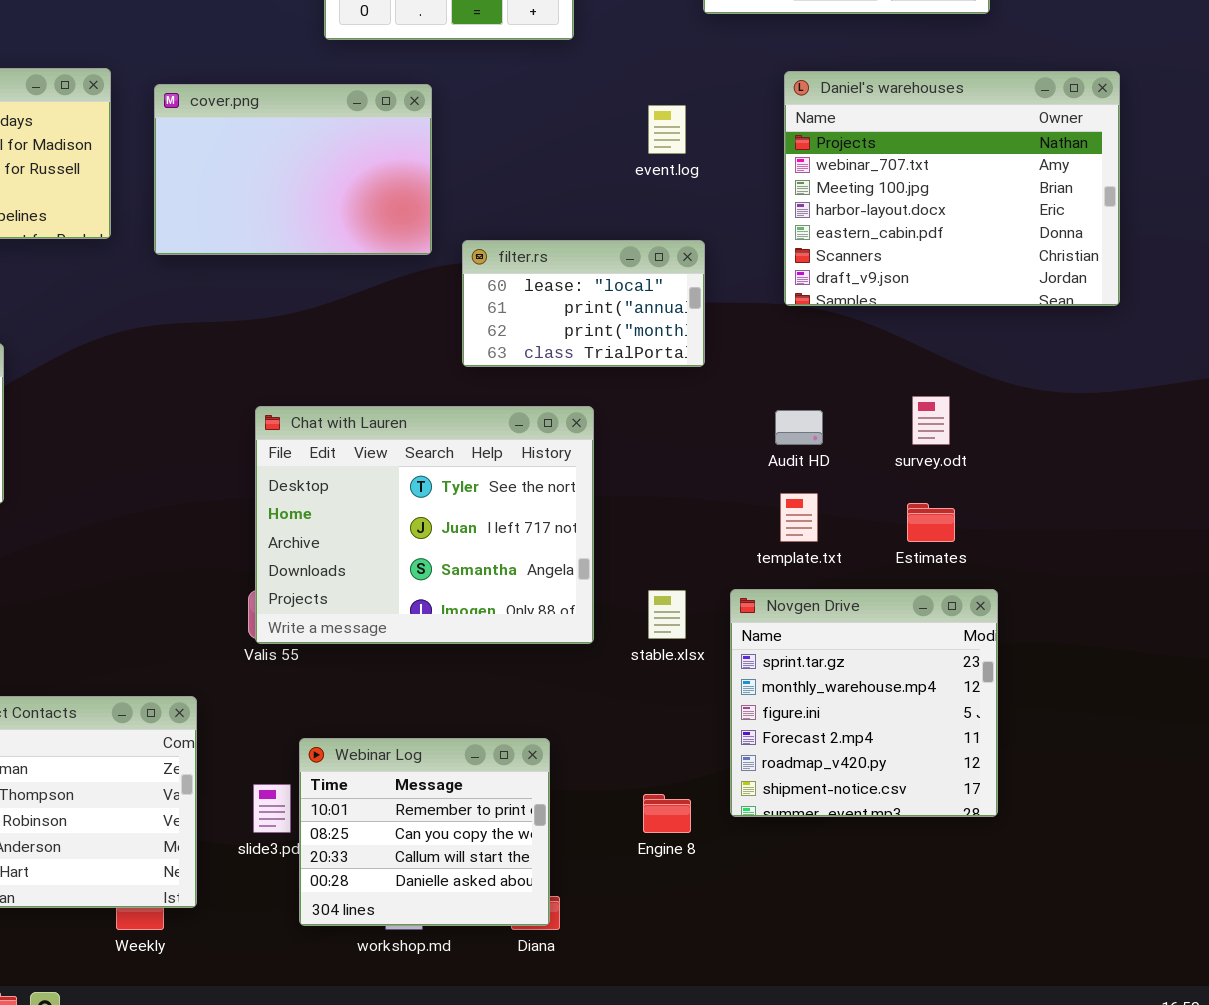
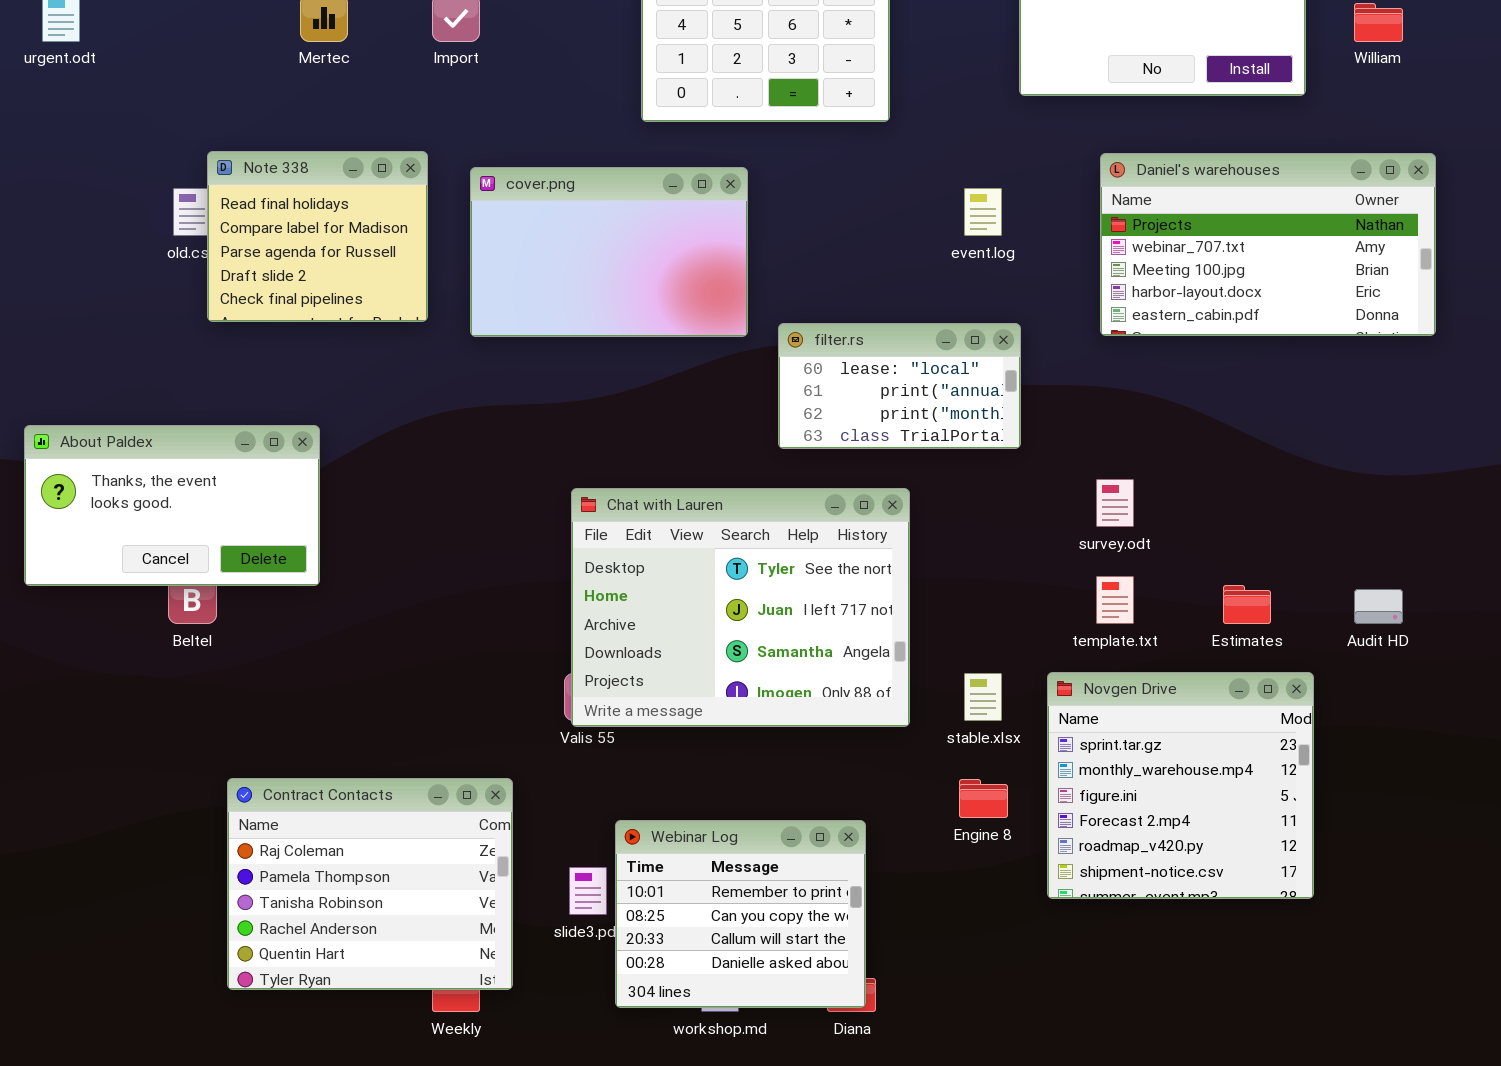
Daniel's warehouses: [784,71,1120,306] -> [1100,153,1436,336], resized
survey.odt: [912,396,950,445] -> [1096,479,1134,527], moved
Audit HD: [775,410,823,445] -> [1354,589,1403,624], moved
Engine 8: [643,794,691,833] -> [959,779,1008,818], moved

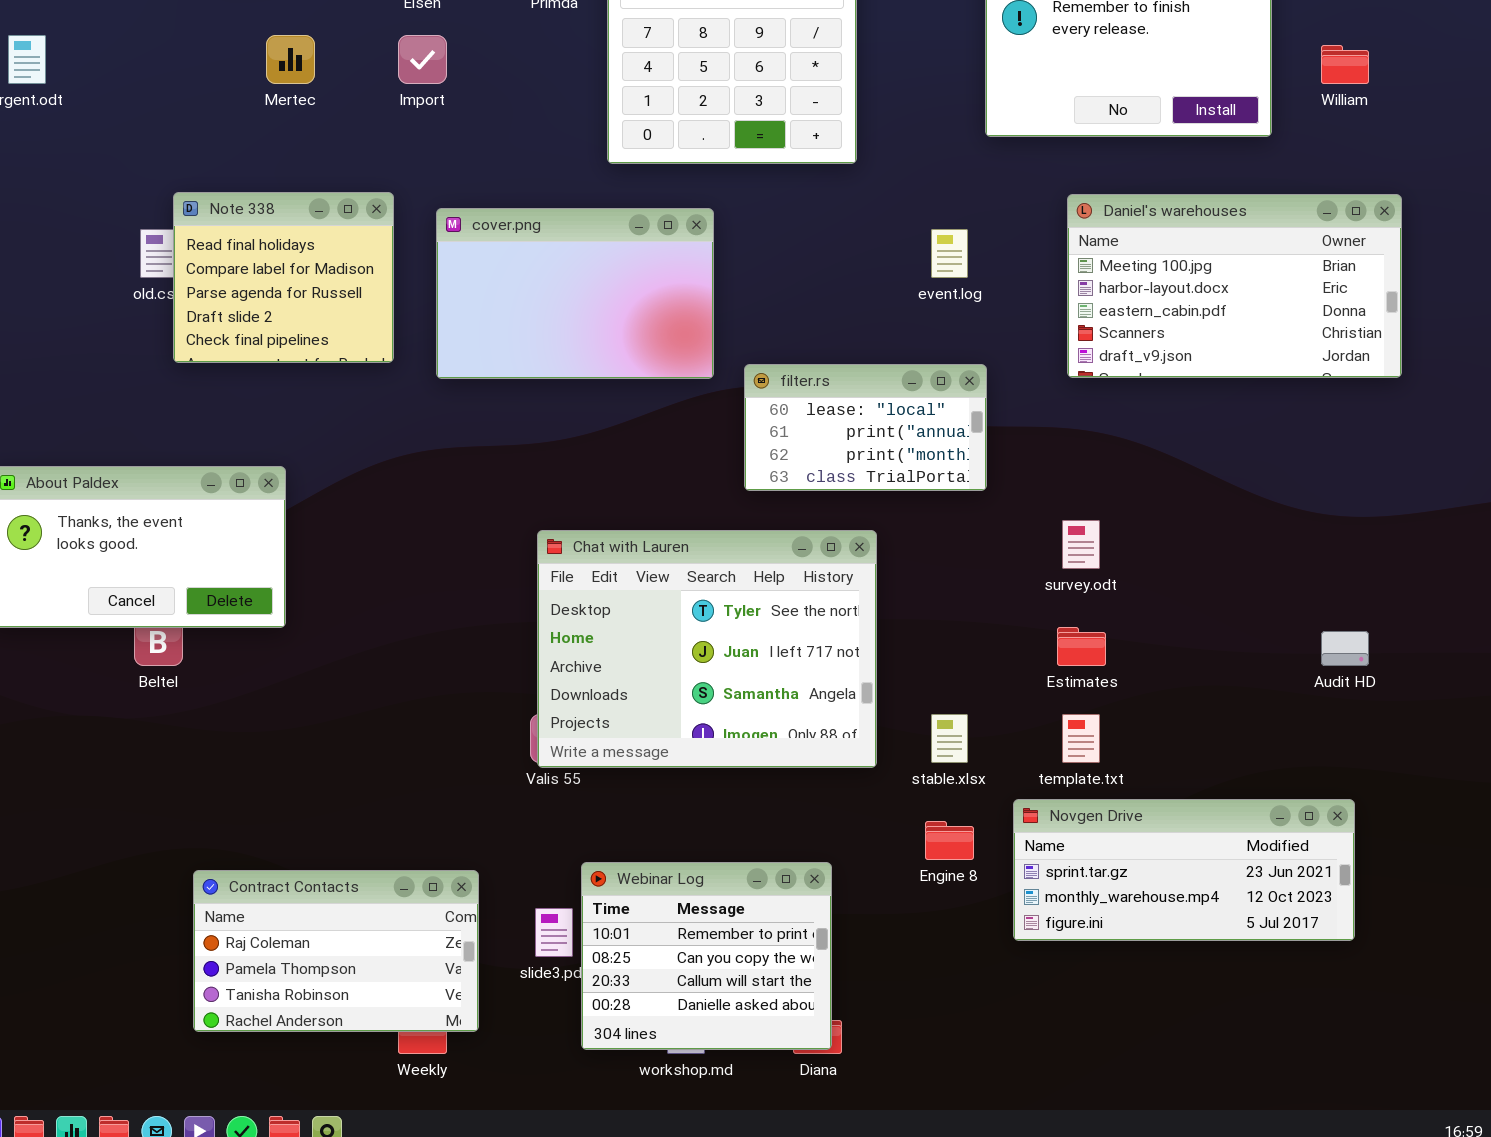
Daniel's warehouses: [1100,153,1436,336] -> [1067,194,1402,378], scrolled down 2 rows
template.txt: [1096,576,1134,624] -> [1062,714,1100,763], moved
Estimates: [1223,585,1271,624] -> [1057,627,1106,666], moved
Novgen Drive: [1047,672,1314,899] -> [1013,799,1355,941], resized
Contract Contacts: [227,778,513,990] -> [193,870,479,1032], resized

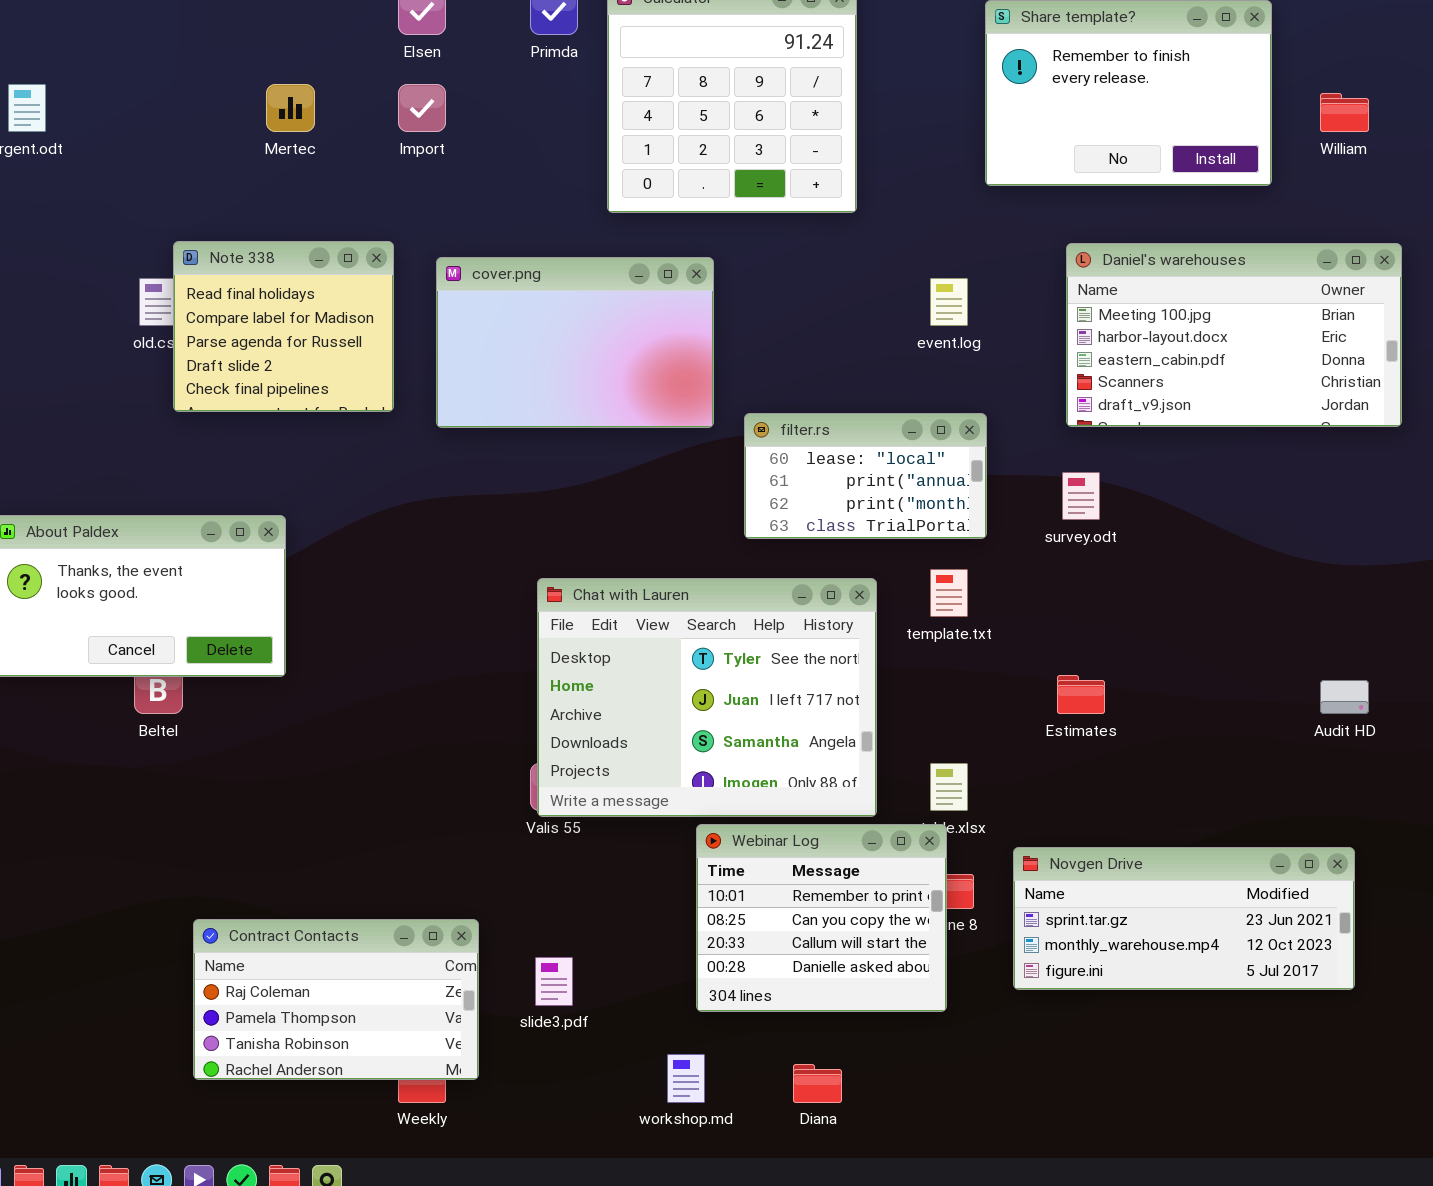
survey.odt: [1062,520,1100,569] -> [1062,472,1100,520], moved
template.txt: [1062,714,1100,763] -> [930,569,968,617], moved
Webinar Log: [581,862,832,1050] -> [696,824,947,1012], moved

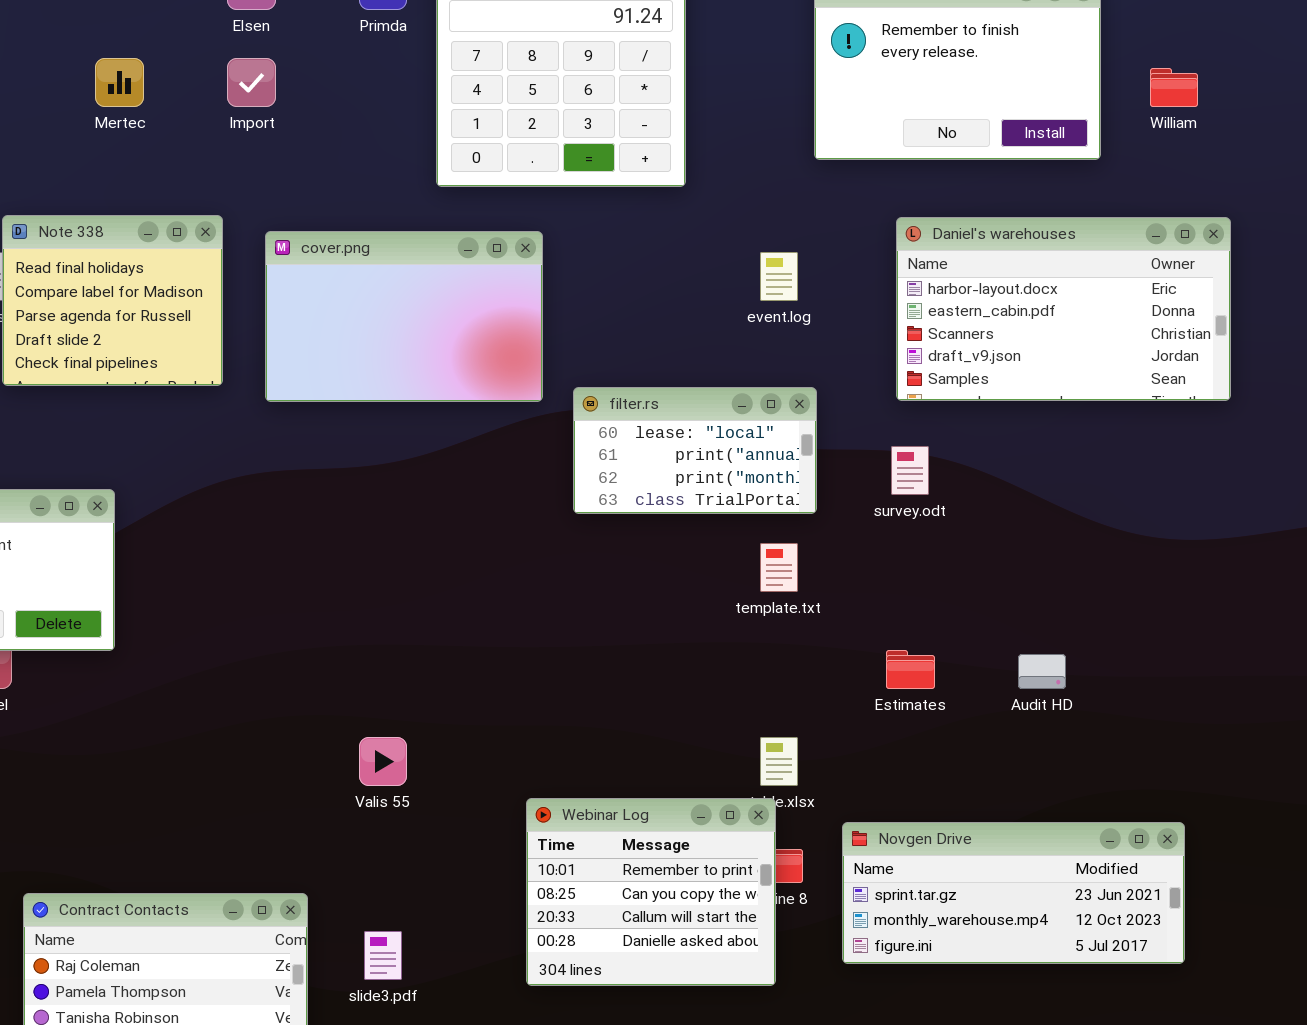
Daniel's warehouses: [1066,243,1402,427] -> [896,217,1231,401], scrolled down 1 row
Chat with Lauren: [537,578,877,817] -> none, closed
Audit HD: [1320,680,1369,714] -> [1018,654,1066,689], moved

